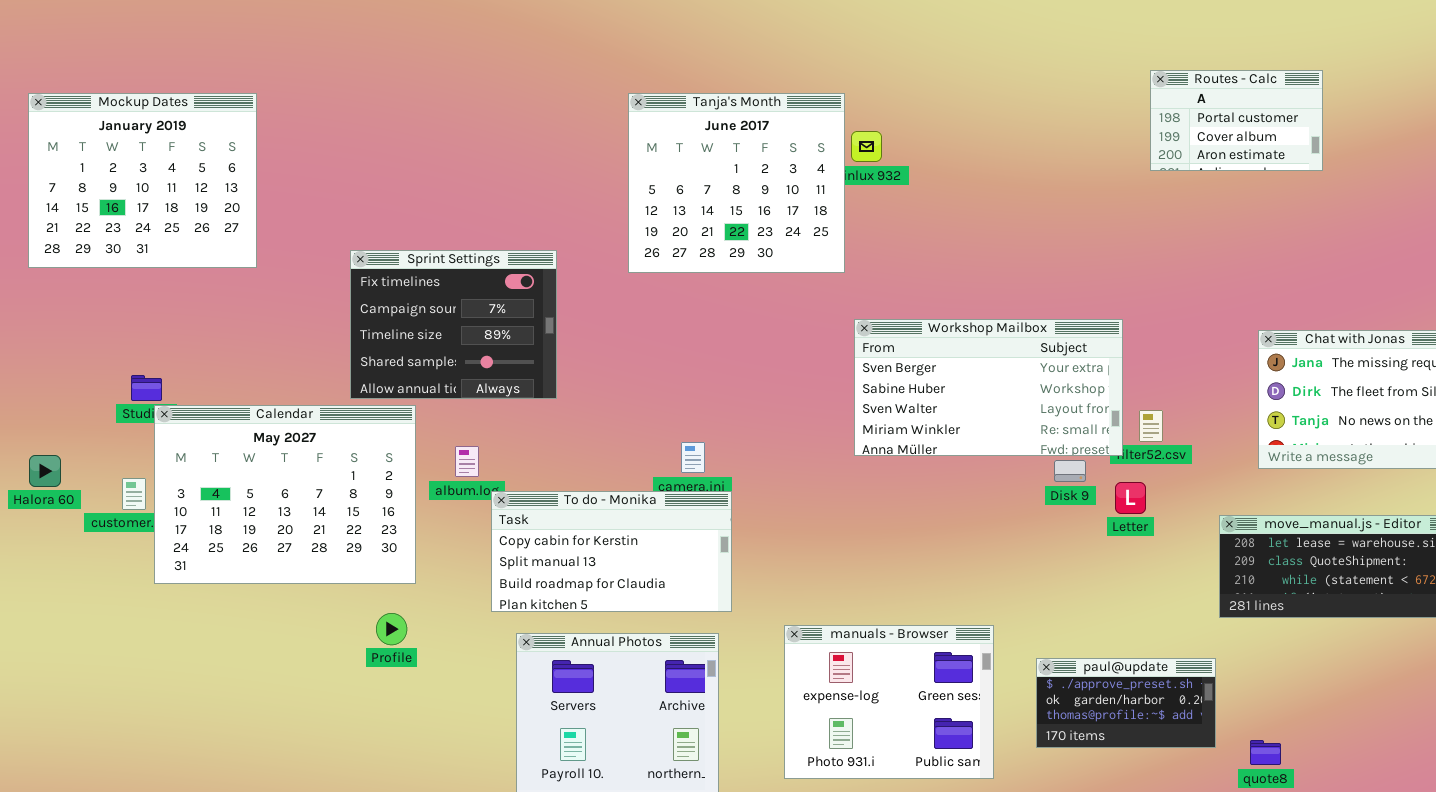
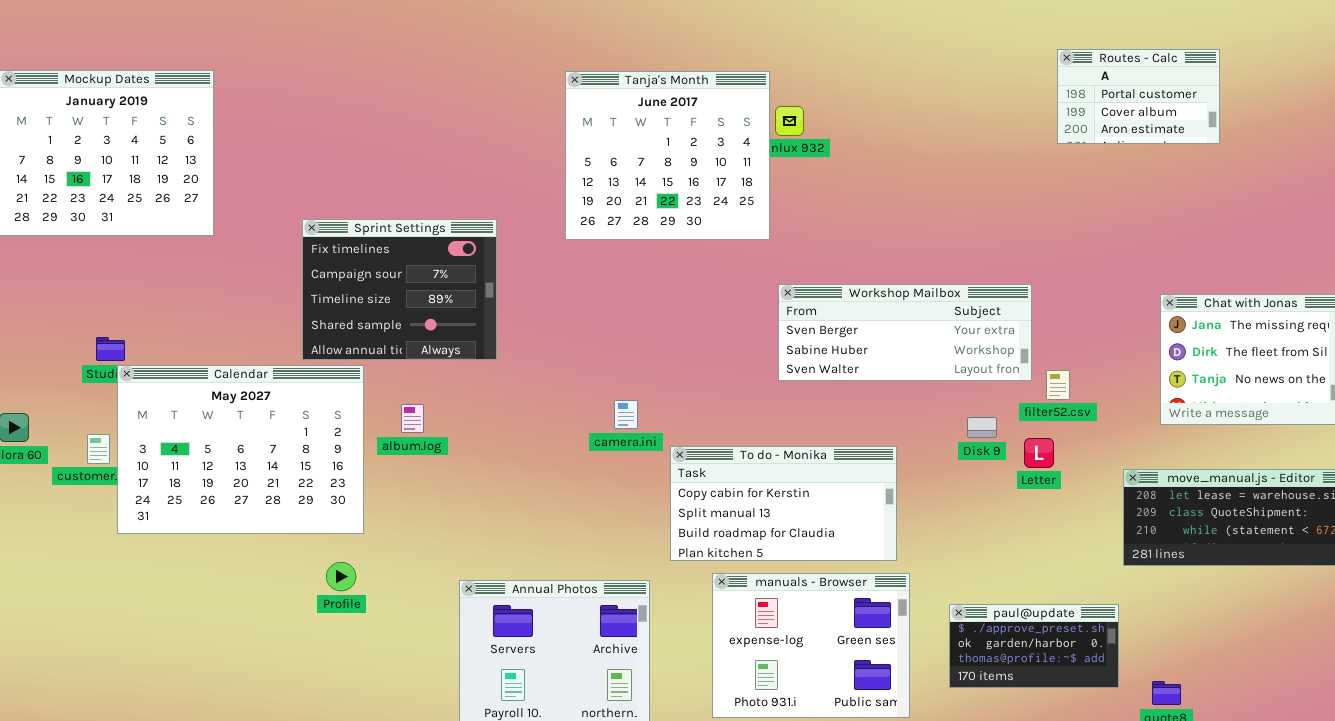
Workshop Mailbox: [854,319,1123,456] -> [778,284,1032,381], resized
To do - Monika: [491,491,732,612] -> [670,446,897,561], moved

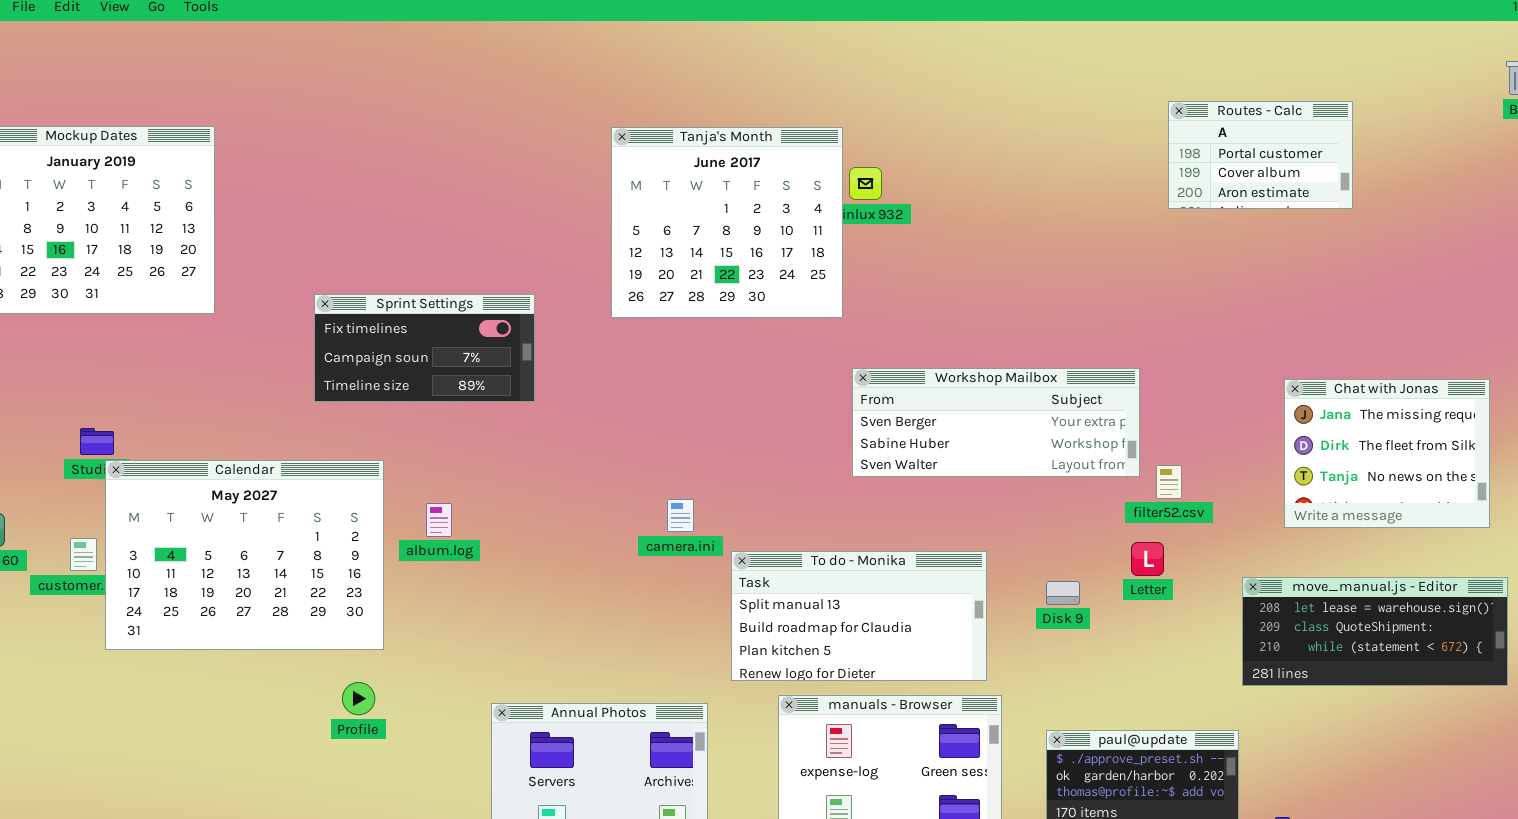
Sprint Settings: [302,219,497,360] -> [314,294,535,402], resized
Disk 9: [967,417,997,438] -> [1046,581,1080,605], moved
To do - Monika: [670,446,897,561] -> [731,551,987,681], scrolled down 1 row

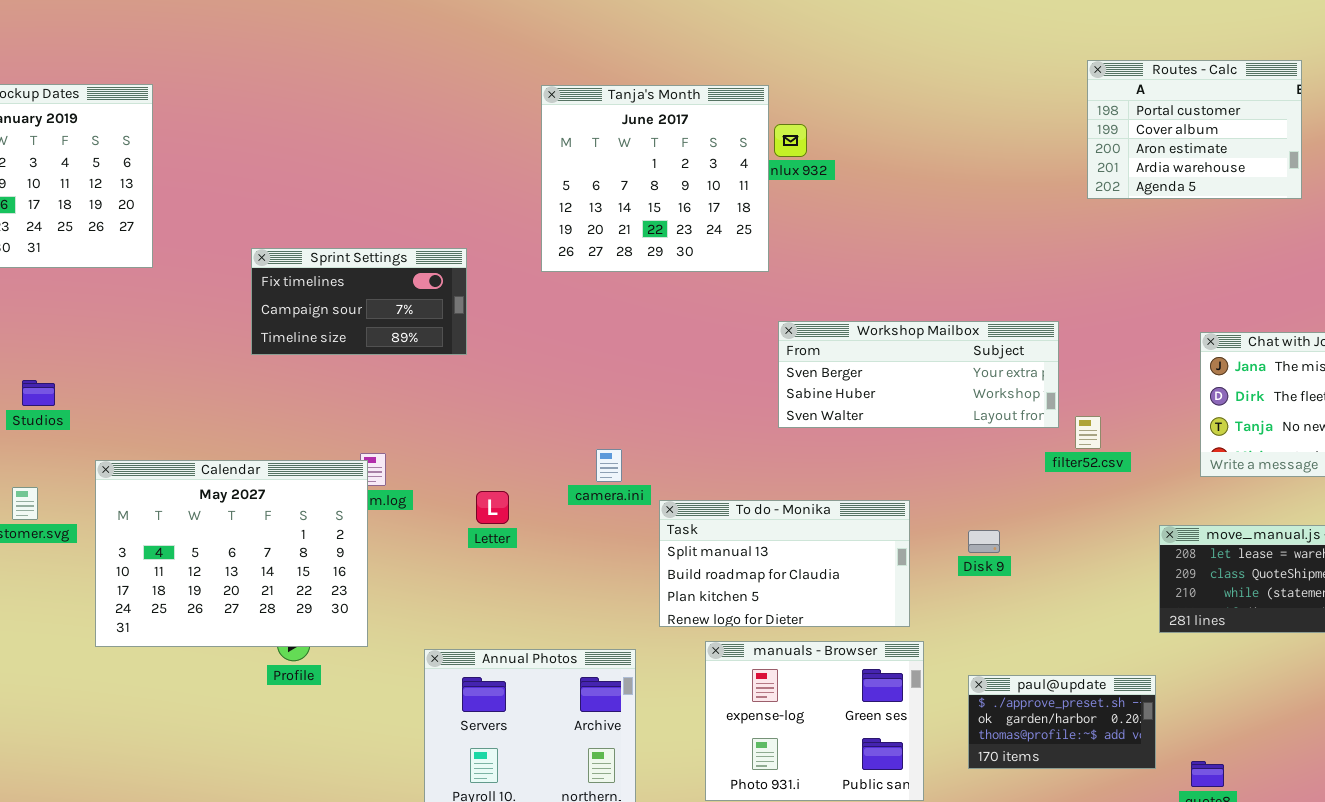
Routes - Calc: [1168,101,1353,209] -> [1087,60,1302,199], resized
Calendar: [105,460,384,650] -> [95,460,368,647], moved
Letter: [1131,542,1164,576] -> [476,491,509,524], moved

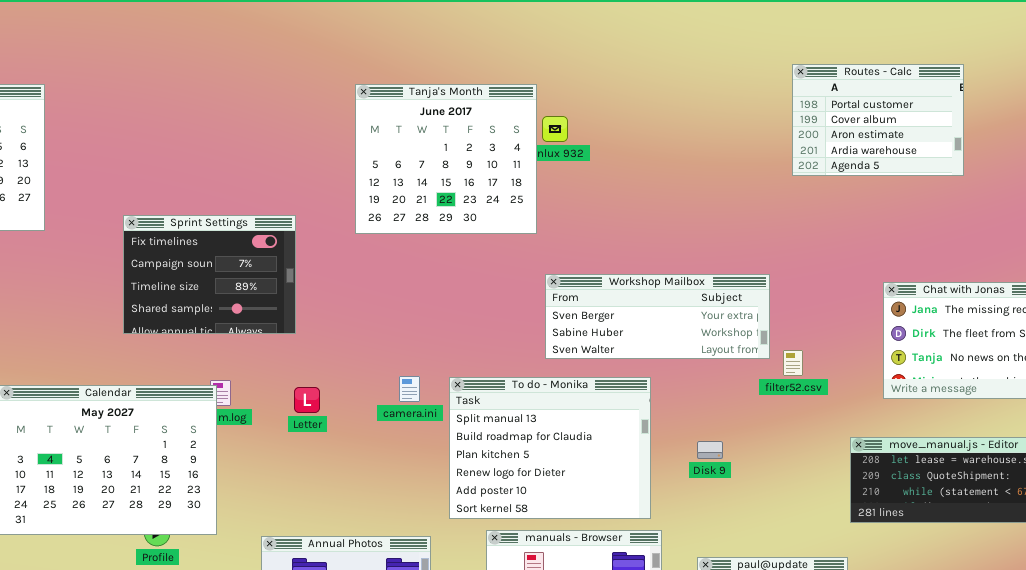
Sprint Settings: [251,248,467,355] -> [123,215,296,334], resized
Letter: [476,491,509,524] -> [294,387,320,413], moved
To do - Monika: [659,500,910,627] -> [449,377,651,519], resized

